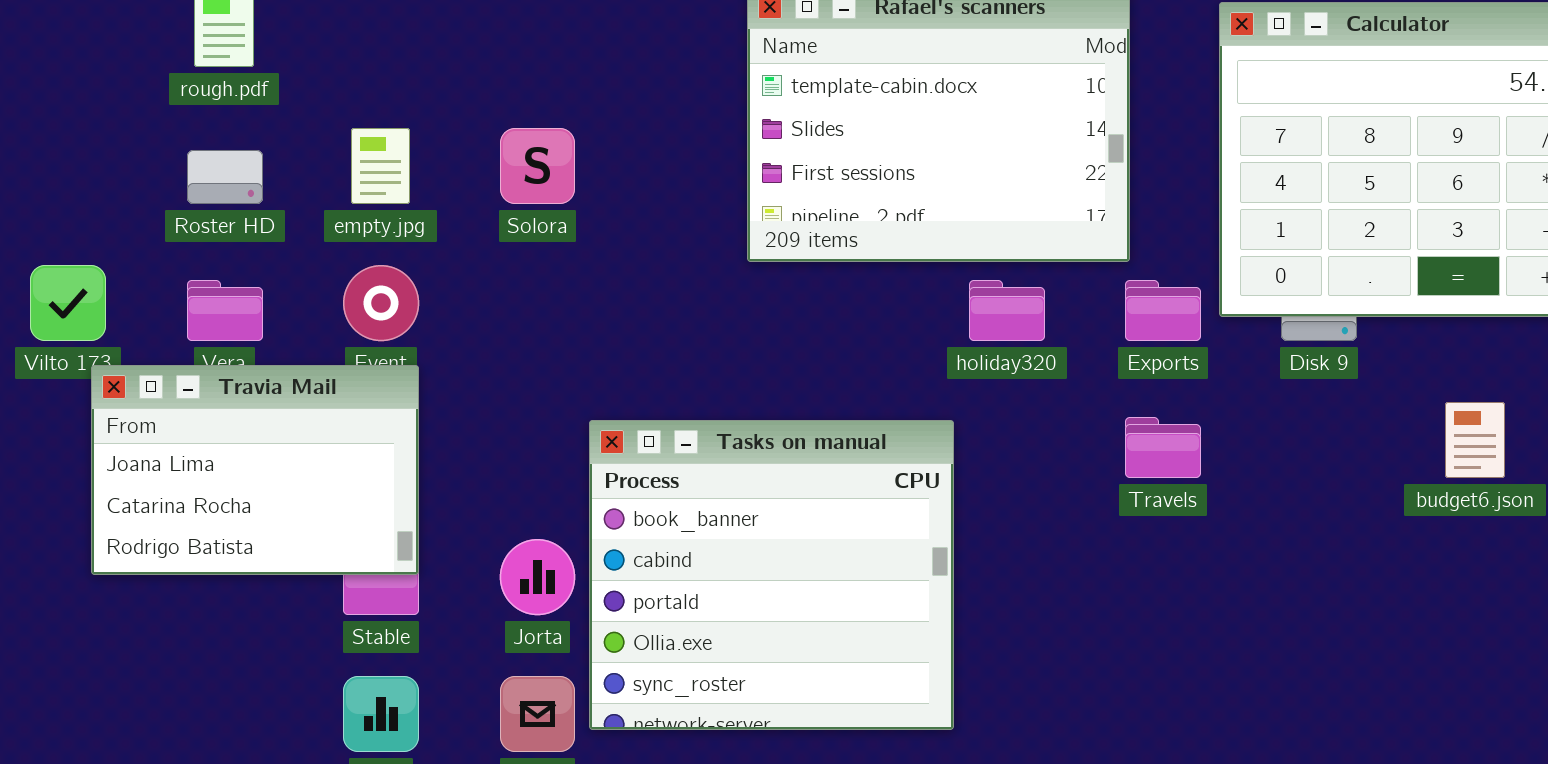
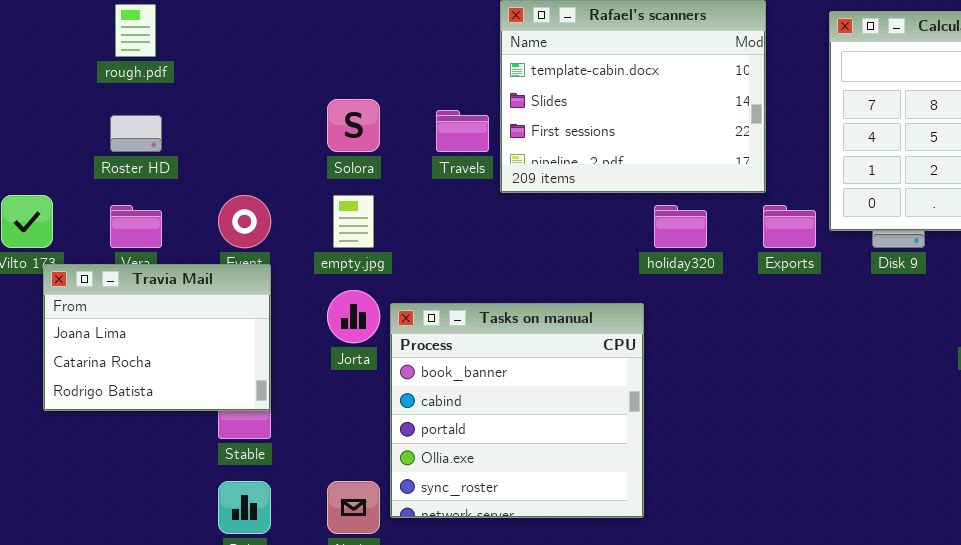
empty.jpg: [351,128,410,204] -> [333,195,374,248], moved
Travels: [1125,417,1201,478] -> [436,110,489,152], moved
Jorta: [500,539,575,615] -> [327,290,380,343], moved

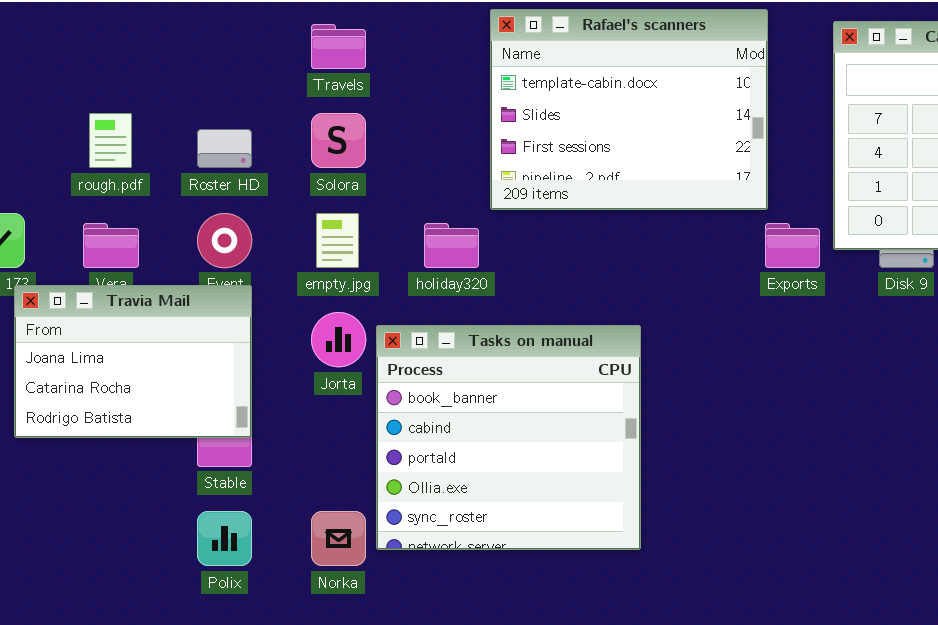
rough.pdf: [115,4,156,57] -> [89,113,132,168], moved
Travels: [436,110,489,152] -> [311,24,366,69], moved
Roster HD: [110,115,162,152] -> [197,129,252,168], moved
holiday320: [654,205,707,248] -> [424,223,479,268], moved

